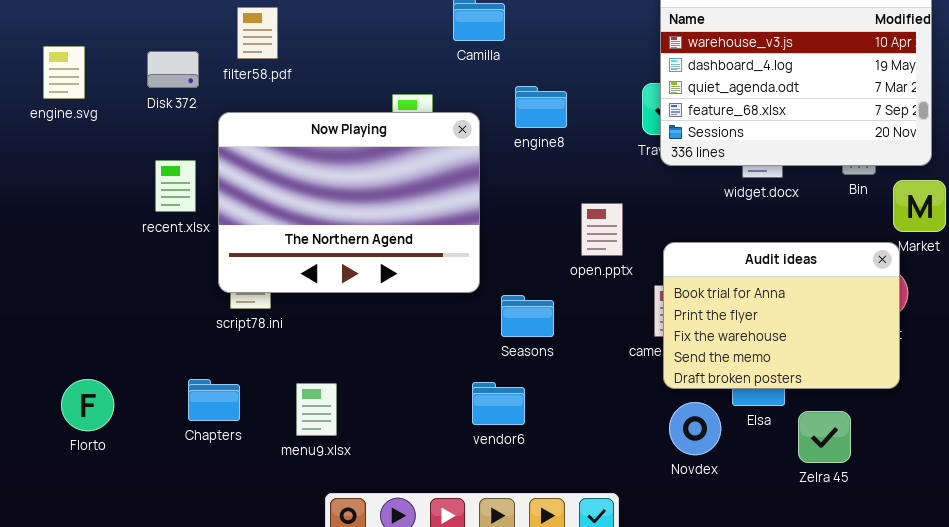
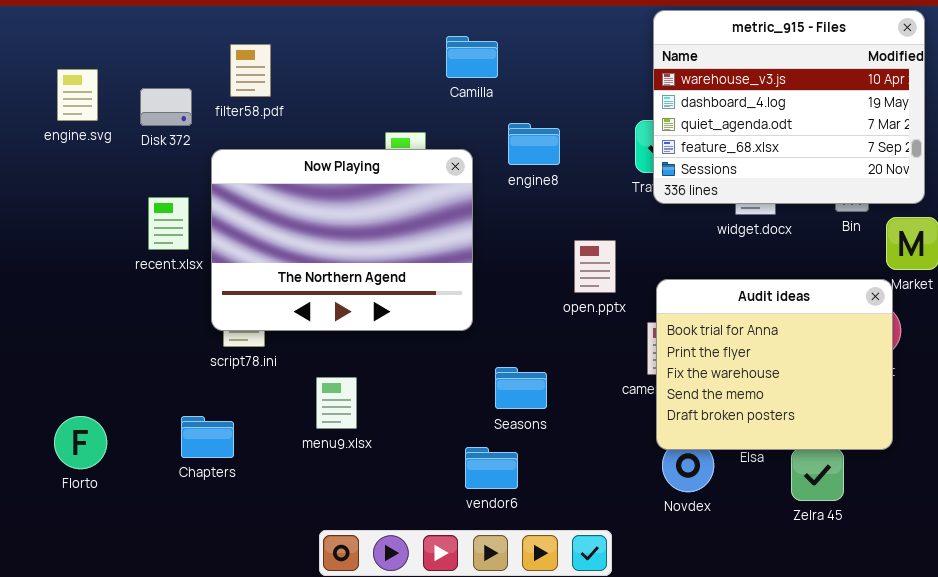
engine.svg: [43,46,85,99] -> [57,69,98,121], moved
Audit ideas: [663,242,900,389] -> [656,279,893,450], resized
Seasons: [501,295,554,337] -> [495,367,547,409], moved
vendor6: [472,382,525,425] -> [465,447,518,489], moved
menu9.xlsx: [296,383,337,436] -> [316,377,357,429], moved

